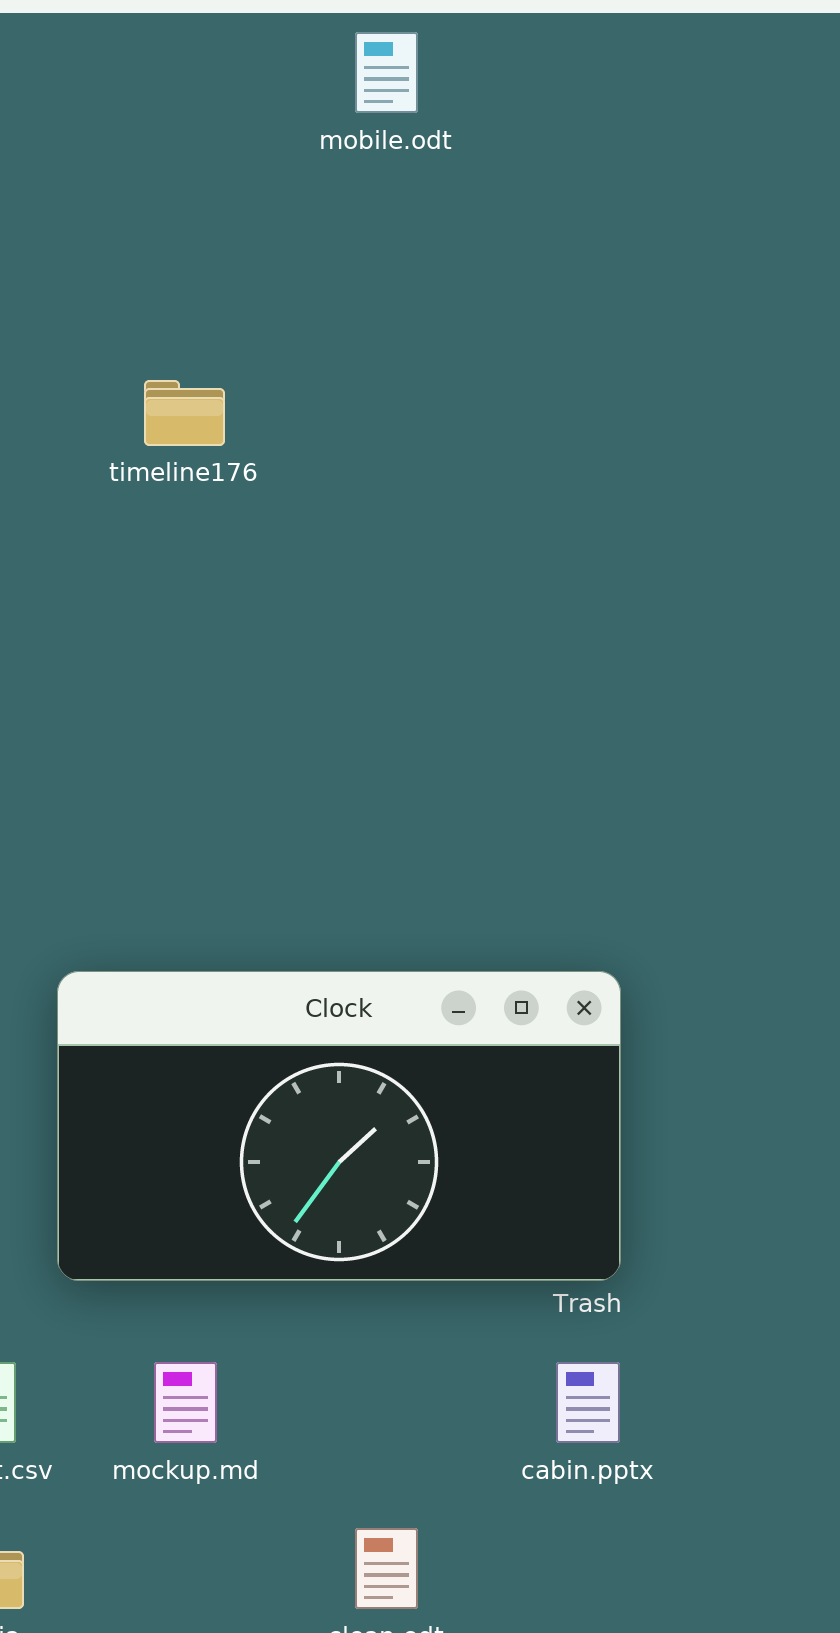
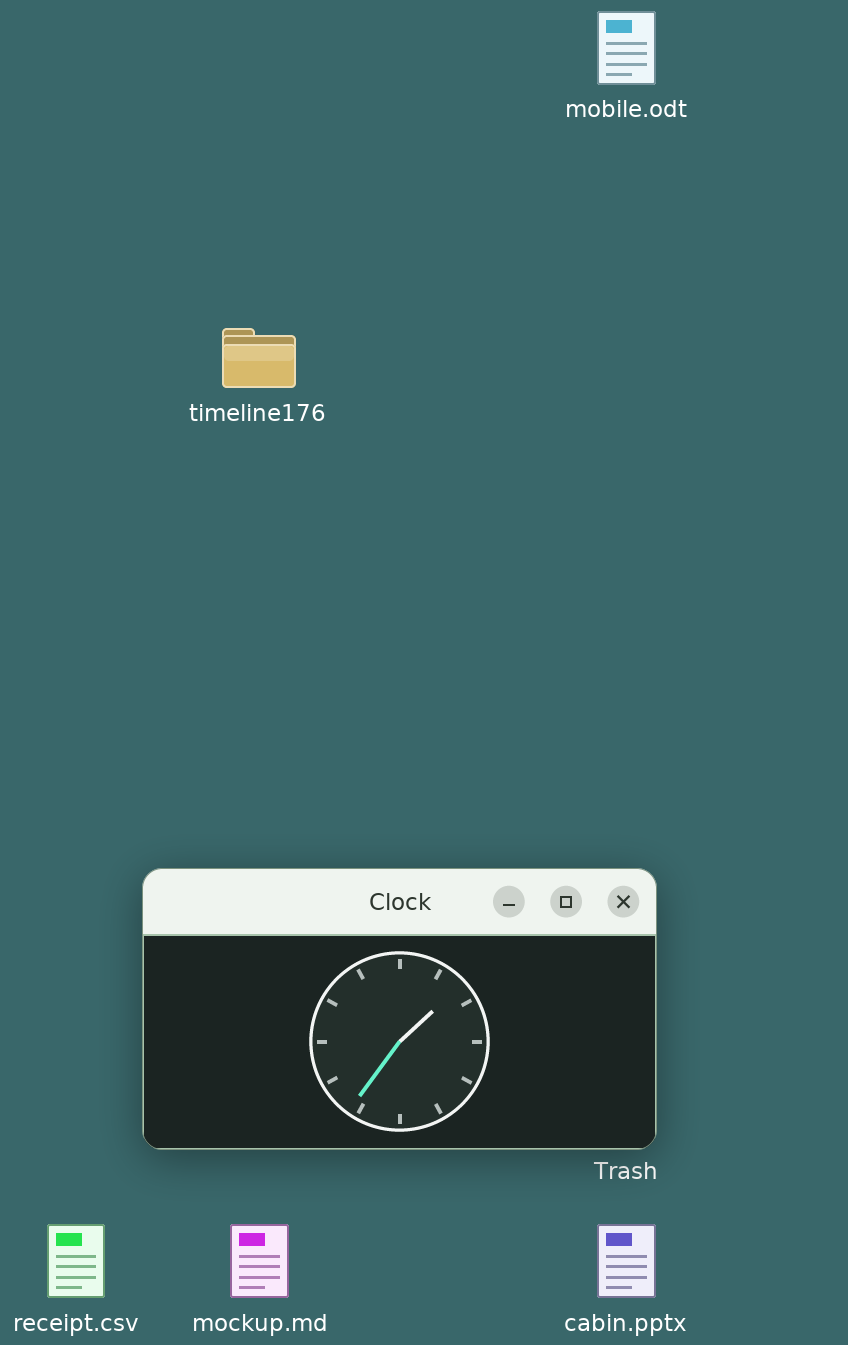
mobile.odt: [355,32,418,113] -> [597,11,656,85], moved

